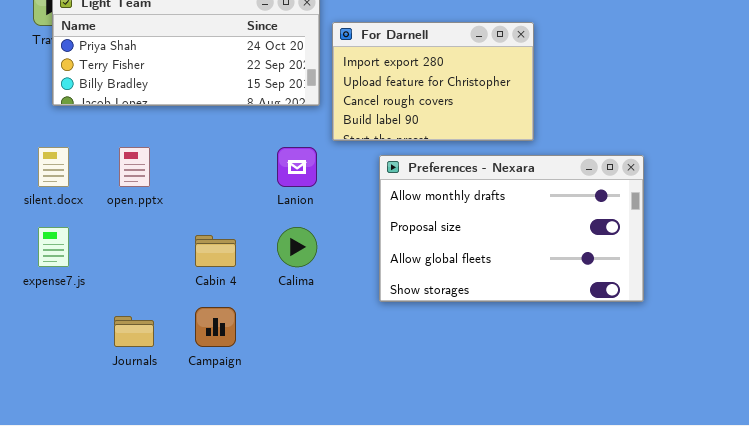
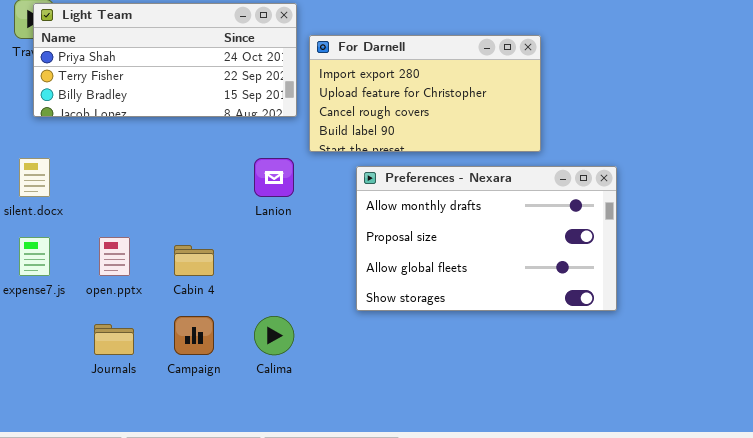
For Darnell: [332,22,534,141] -> [309,35,541,152], resized
open.pptx: [119,147,150,187] -> [99,237,130,276], moved
Calima: [277,227,317,267] -> [254,316,294,355], moved

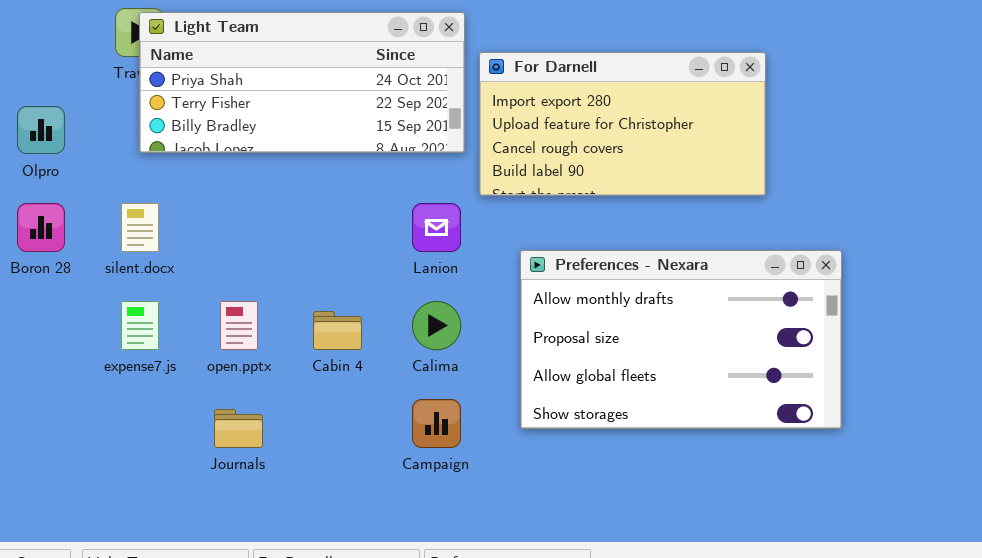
Preferences - Nexara: [356,166,617,311] -> [520,250,842,429], moved
Campaign: [174,316,214,355] -> [412,399,461,448], moved
Calima: [254,316,294,355] -> [412,301,461,350], moved

